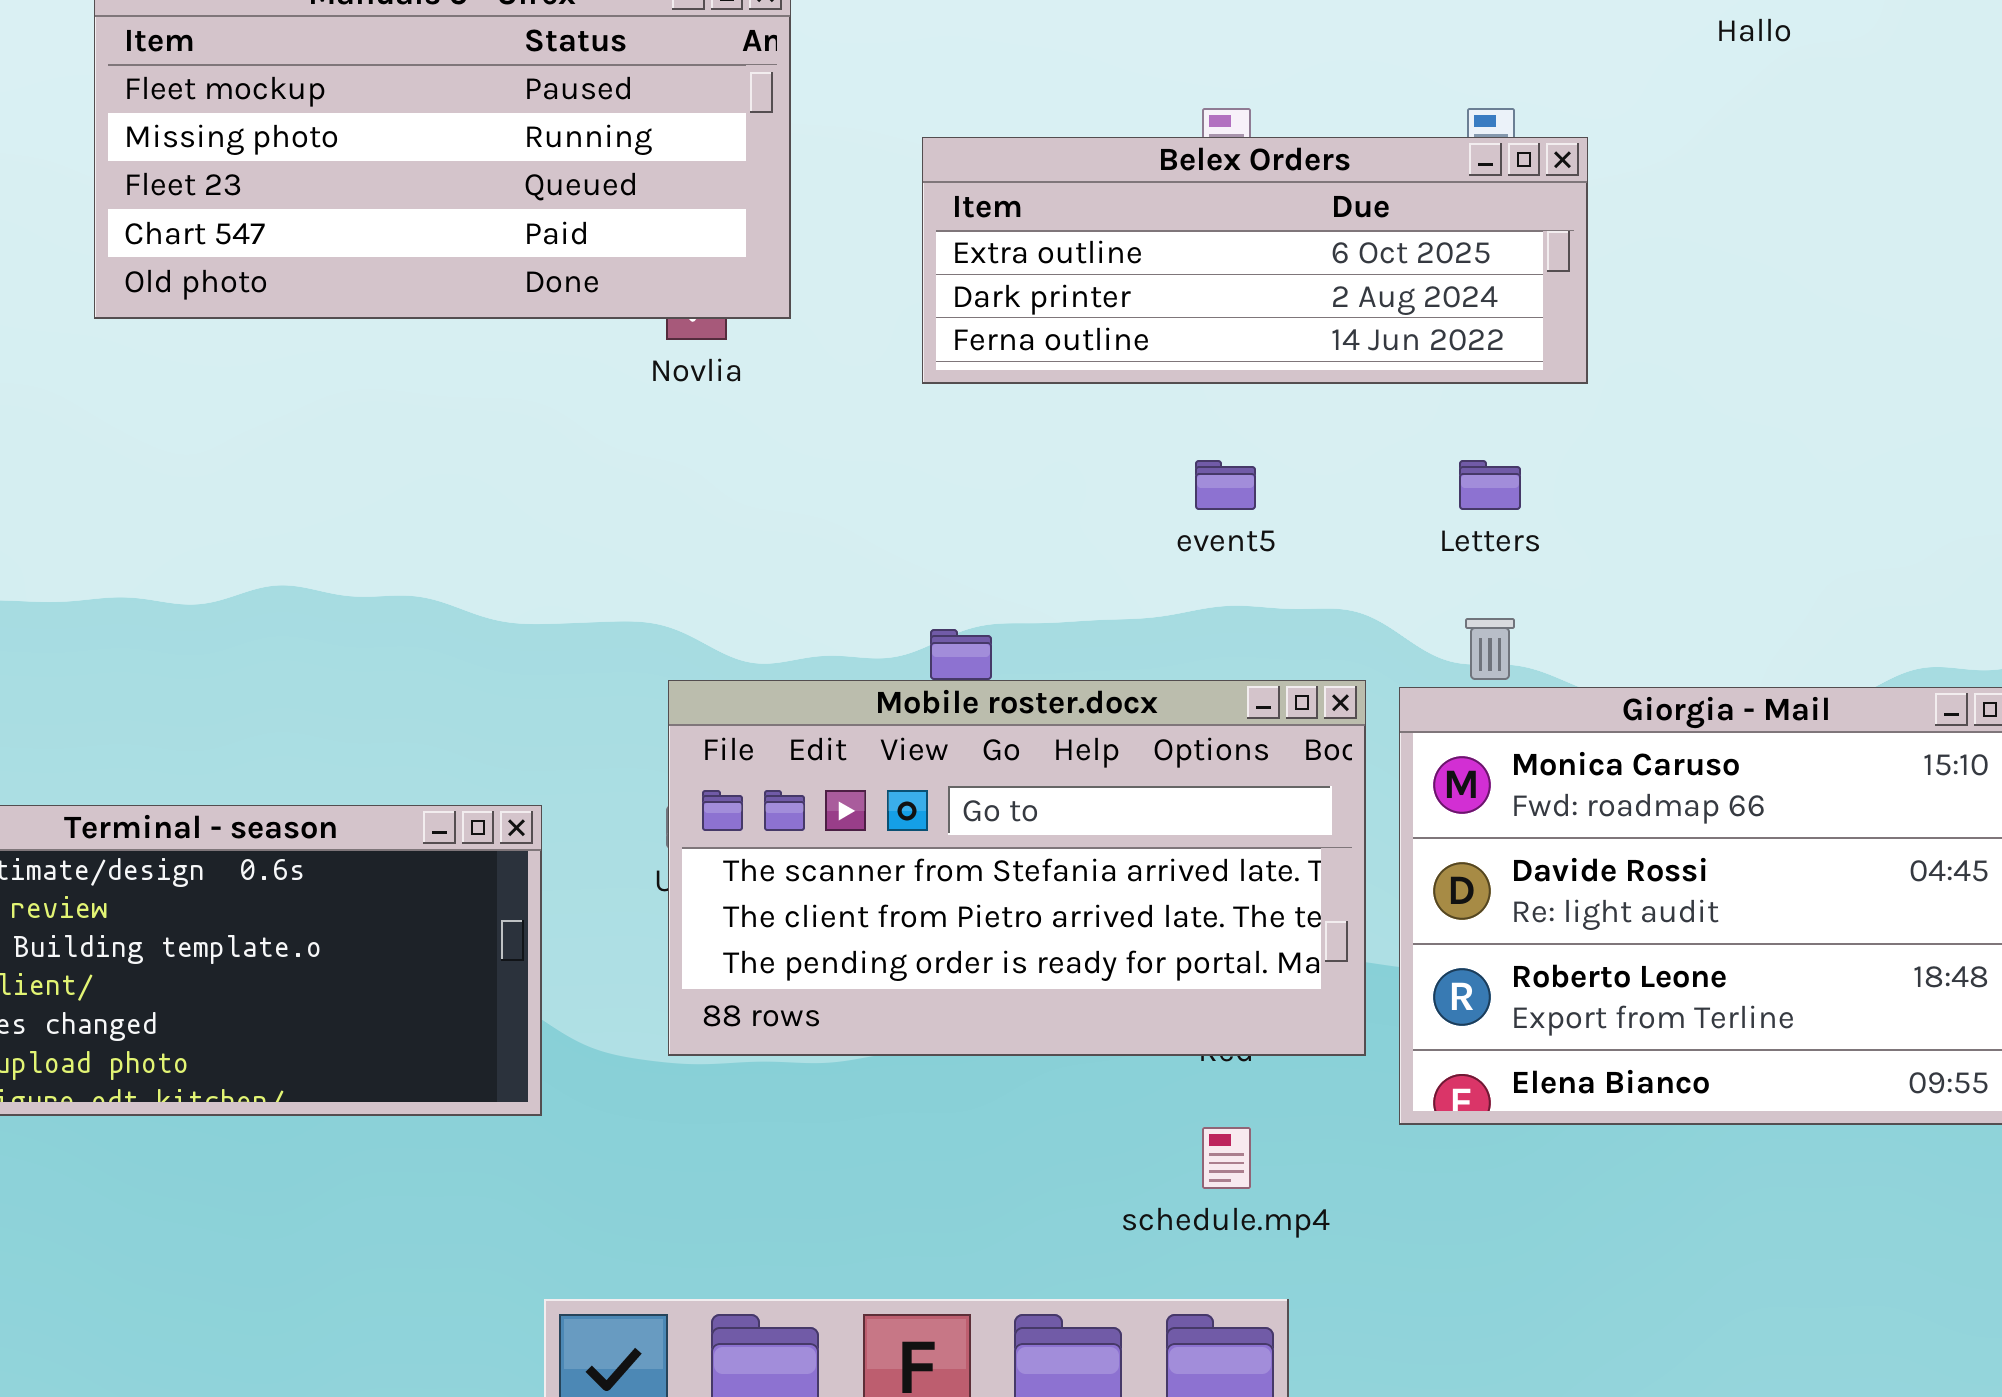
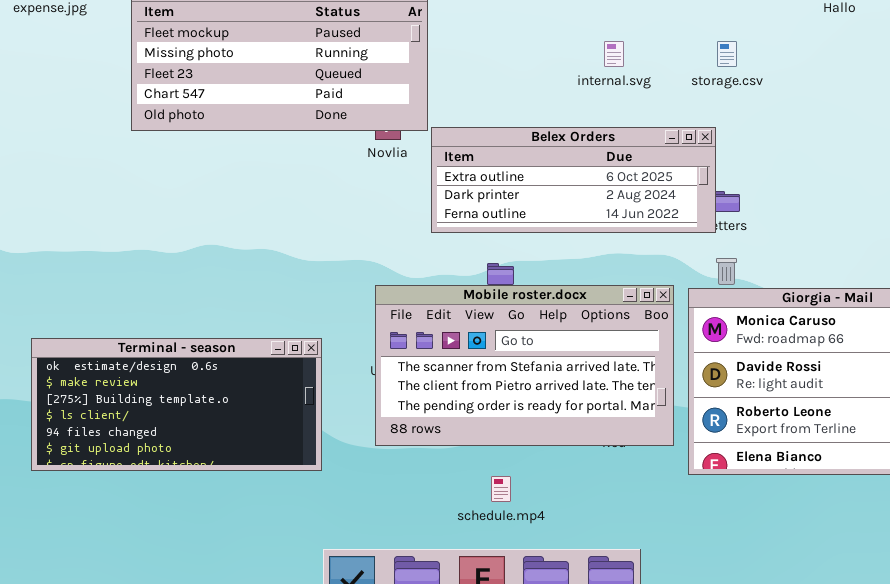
Belex Orders: [922,137,1588,384] -> [431,127,716,233], moved
schedule.mp4: [1202,1127,1251,1189] -> [491,476,511,502], moved

